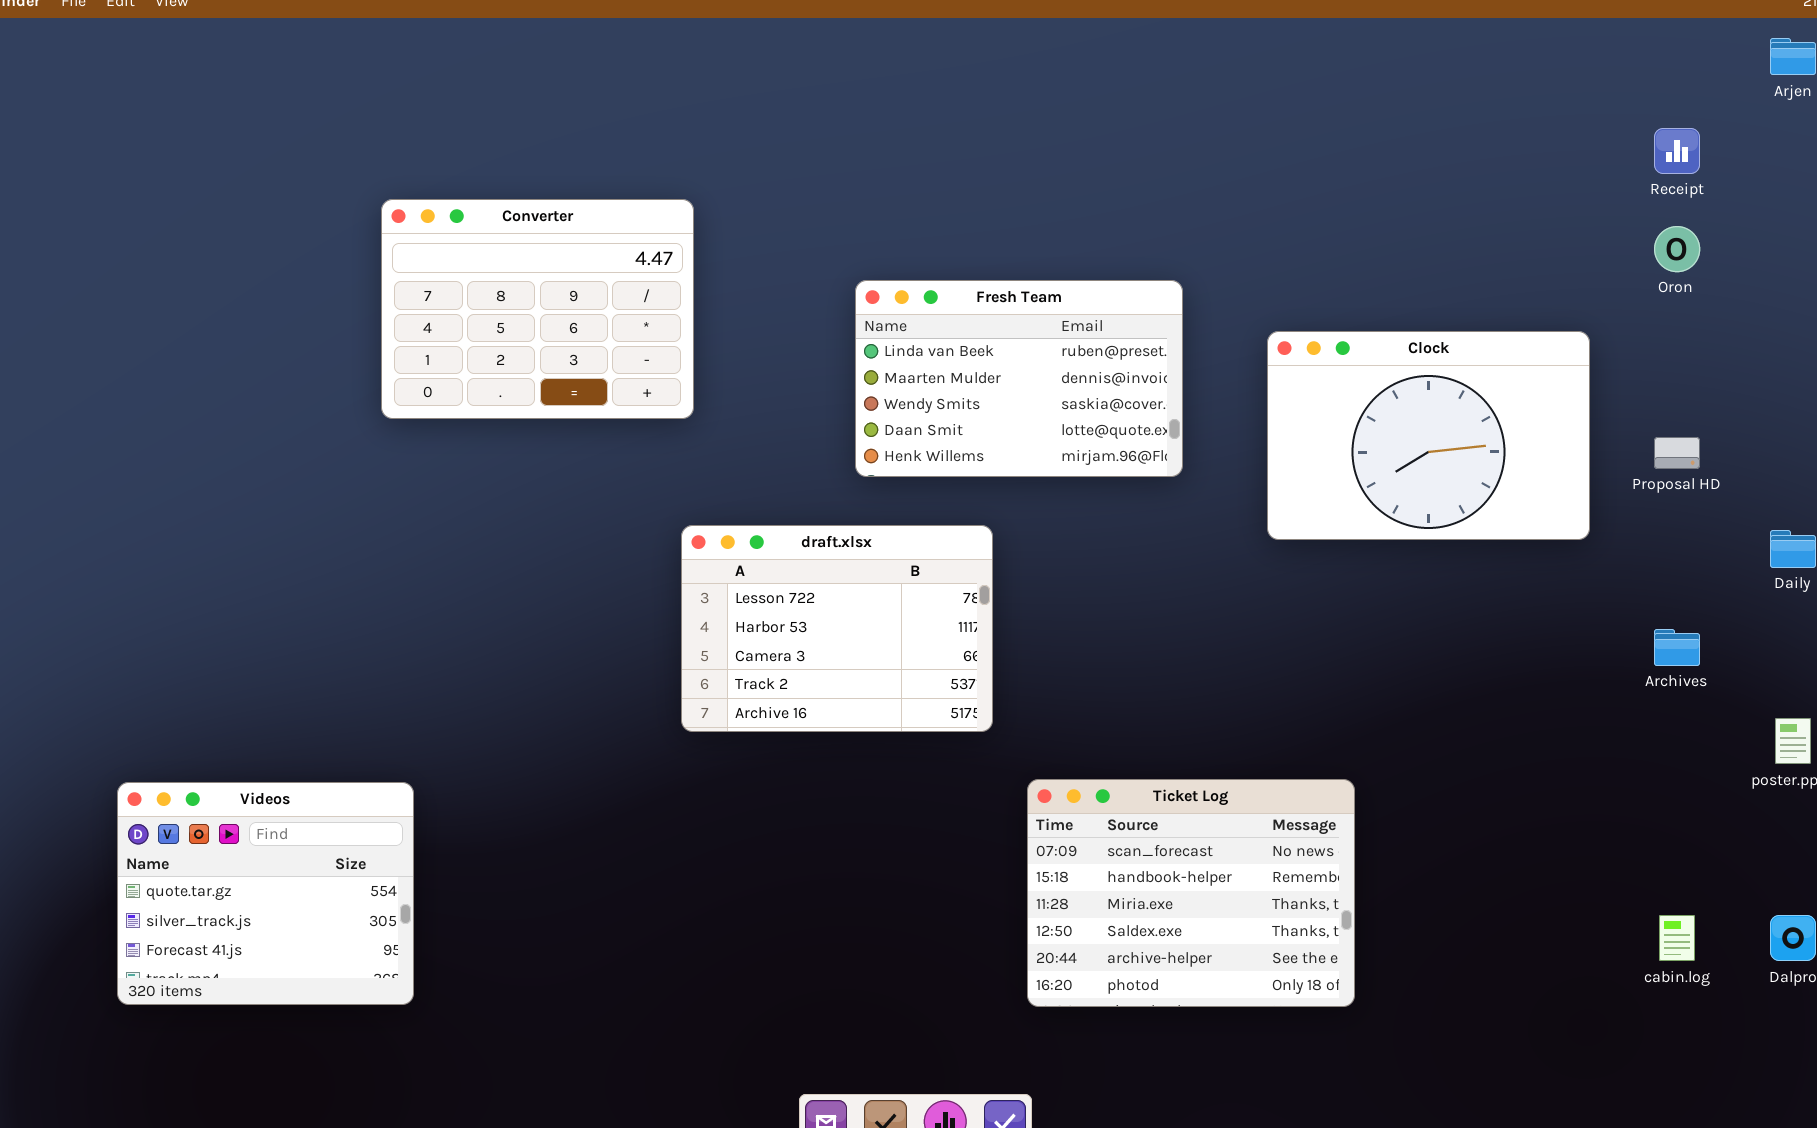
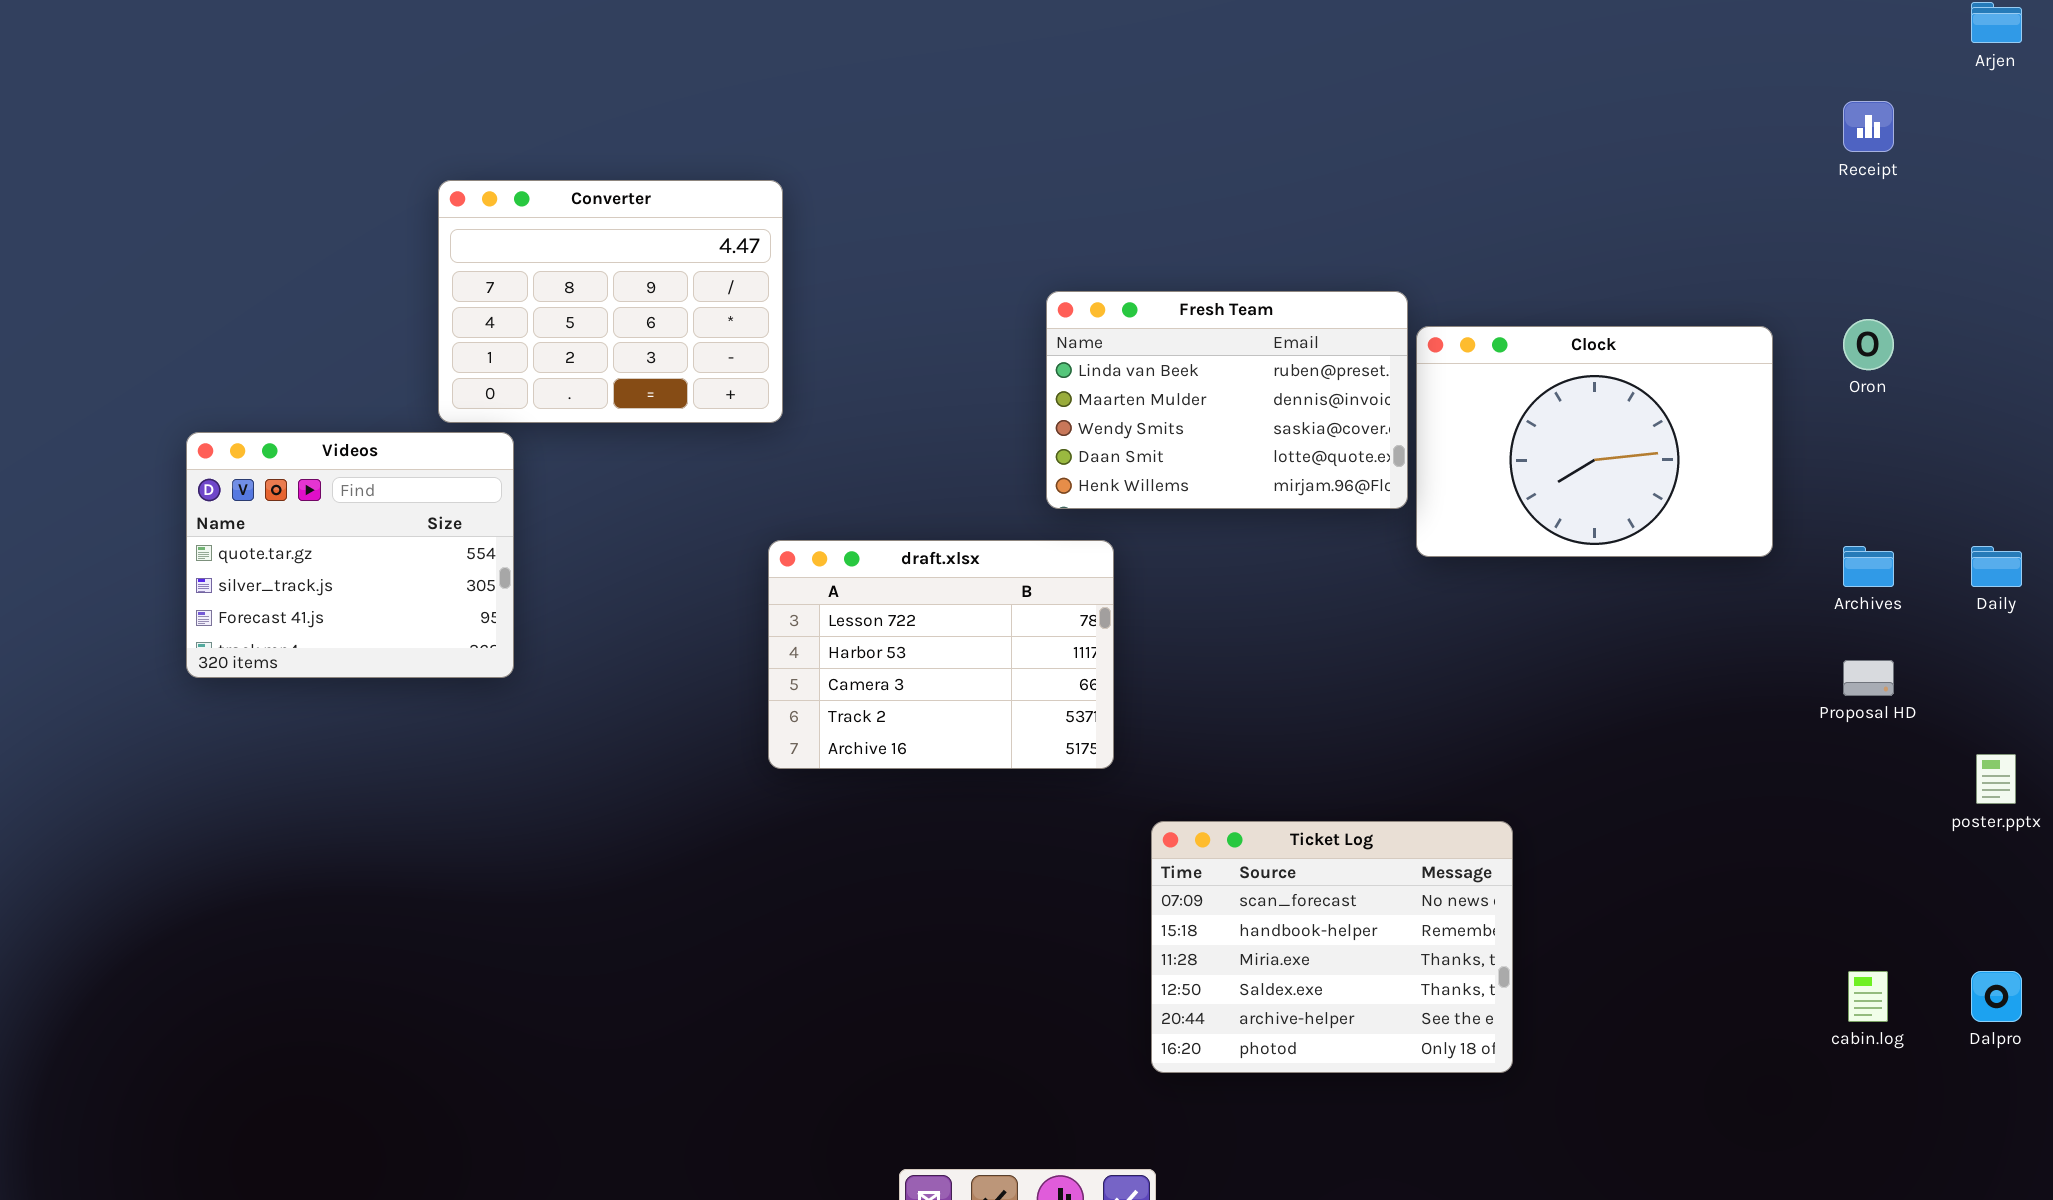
Oron: [1654,226,1700,272] -> [1843,319,1894,370], moved
Fresh Team: [855,280,1183,477] -> [1046,291,1408,509], moved
Proposal HD: [1654,437,1700,469] -> [1843,660,1894,696], moved
Archives: [1654,629,1700,666] -> [1843,546,1894,587], moved
Videos: [117,782,414,1005] -> [186,432,514,678], moved

